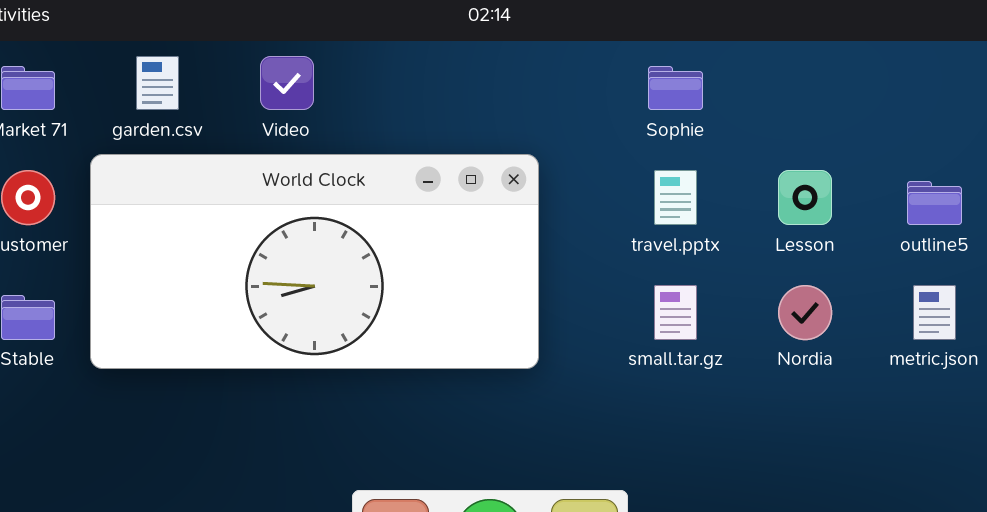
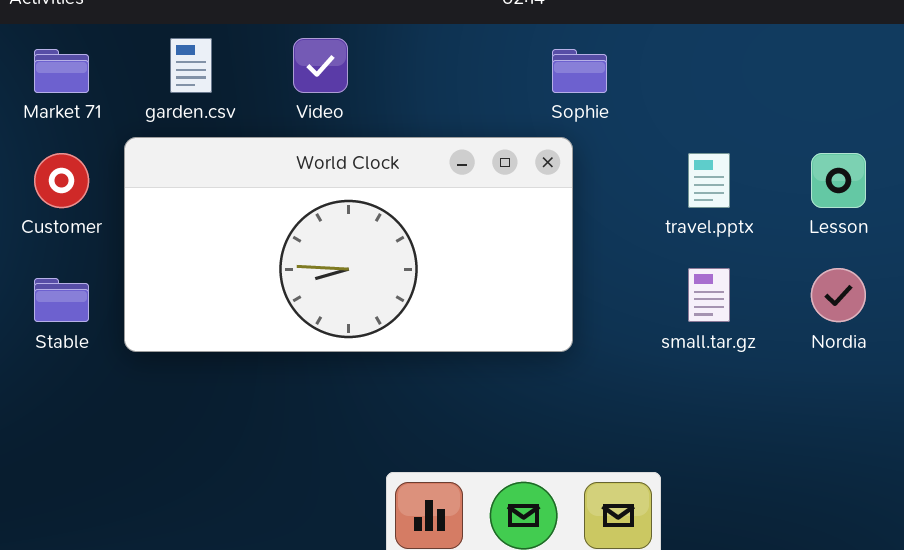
Sophie: [648,66,703,110] -> [552,49,607,93], moved

